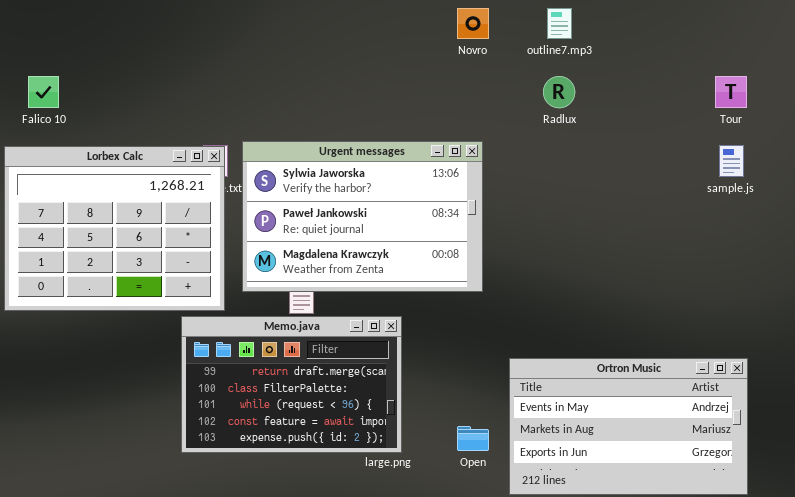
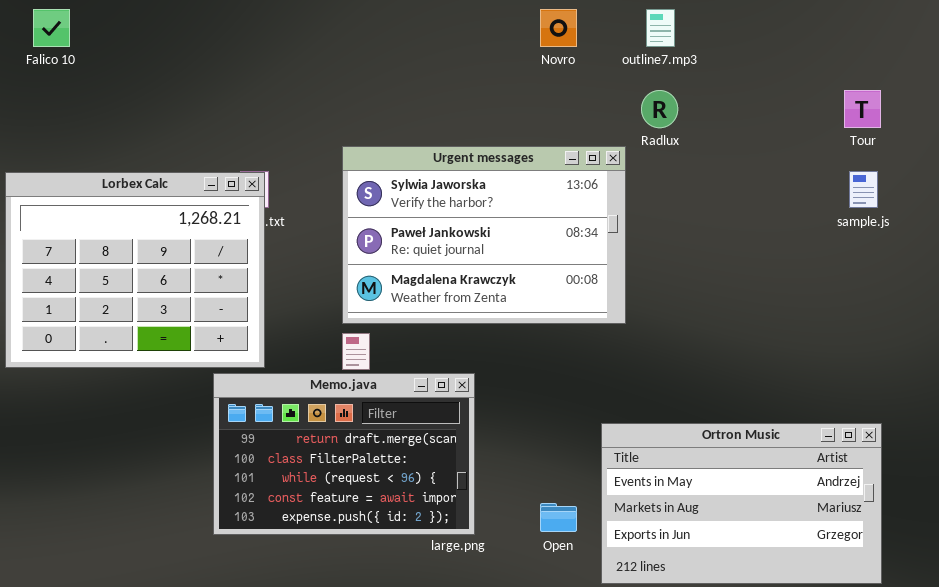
Falico 10: [28,76,59,108] -> [33,9,70,47], moved
Urgent messages: [242,141,483,292] -> [342,146,626,324], moved

